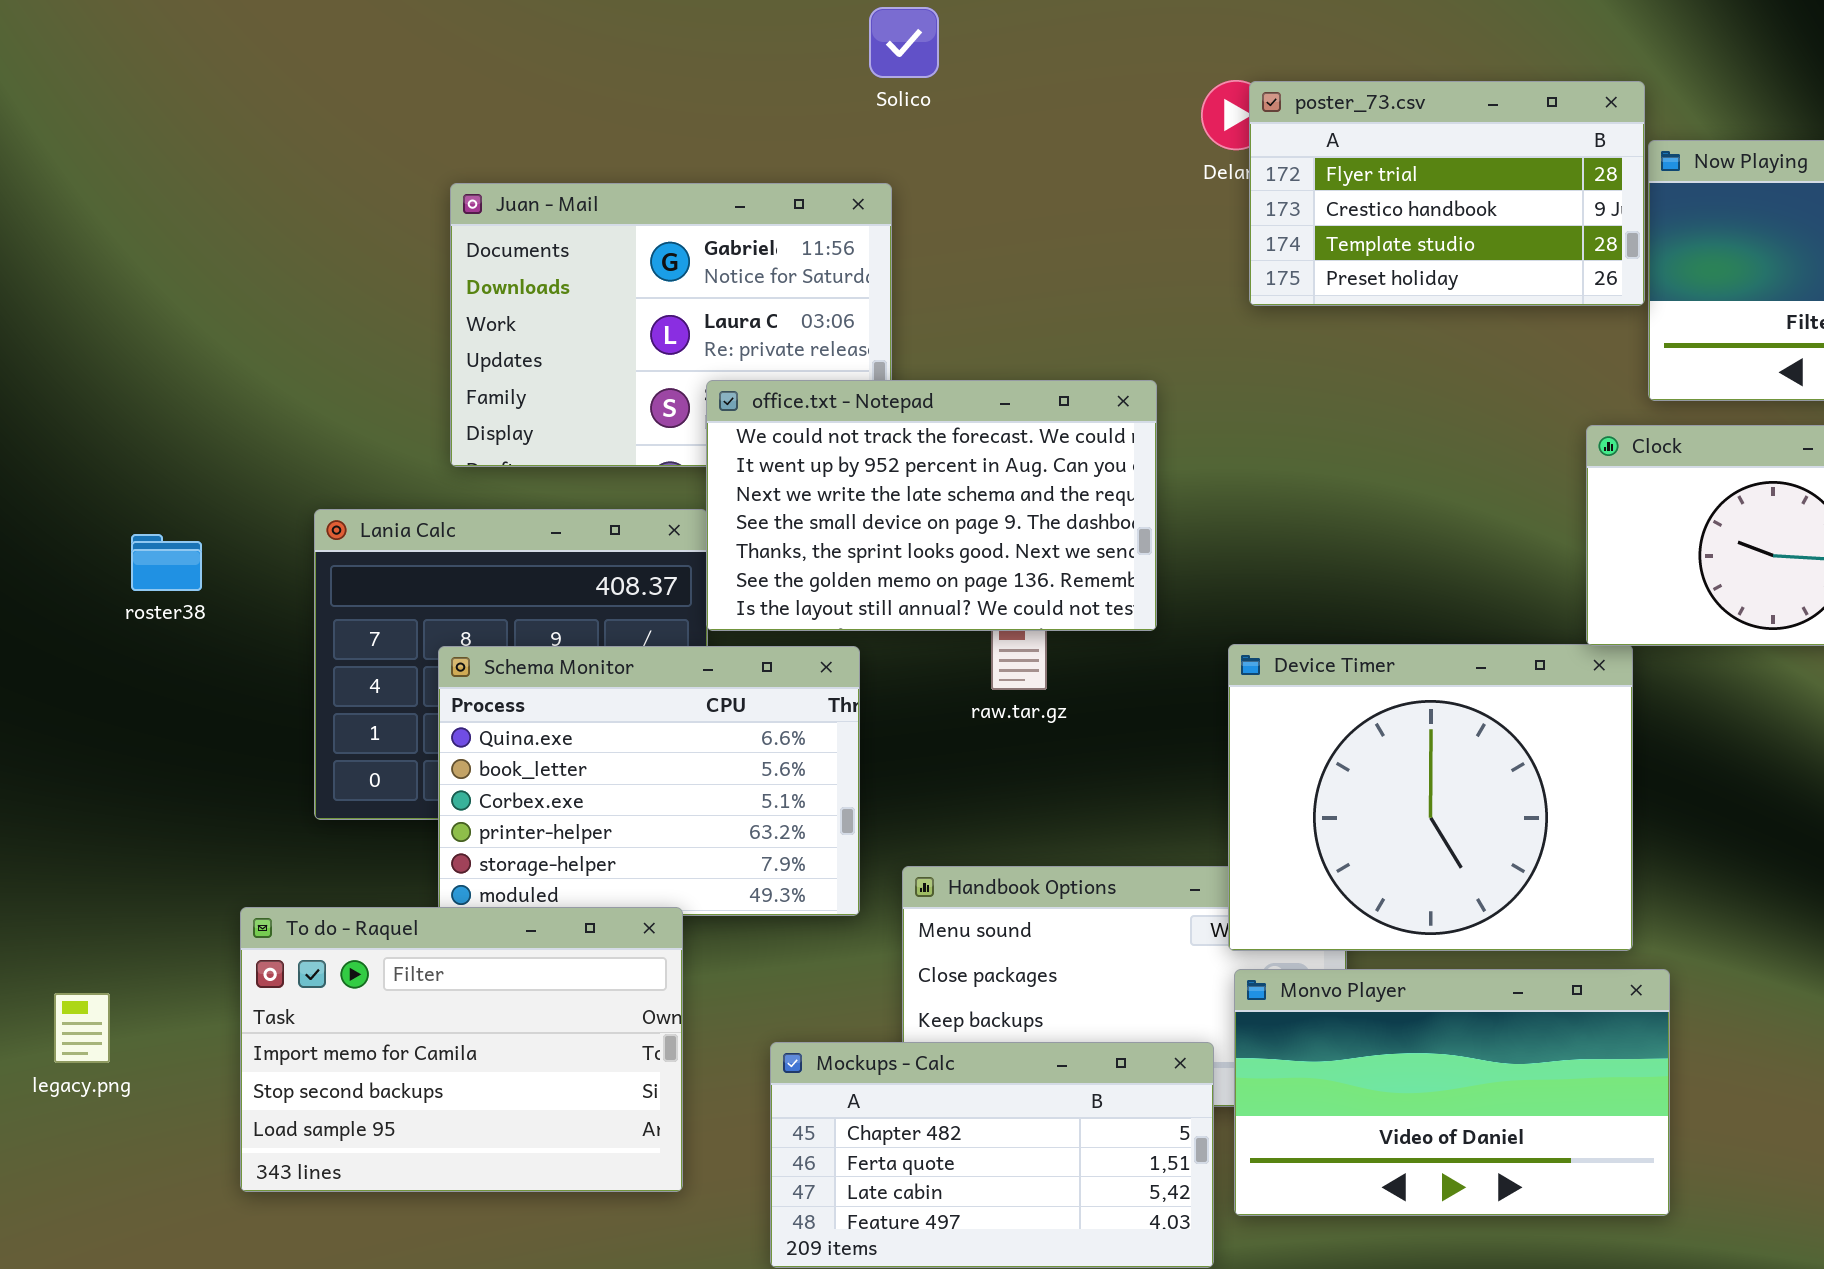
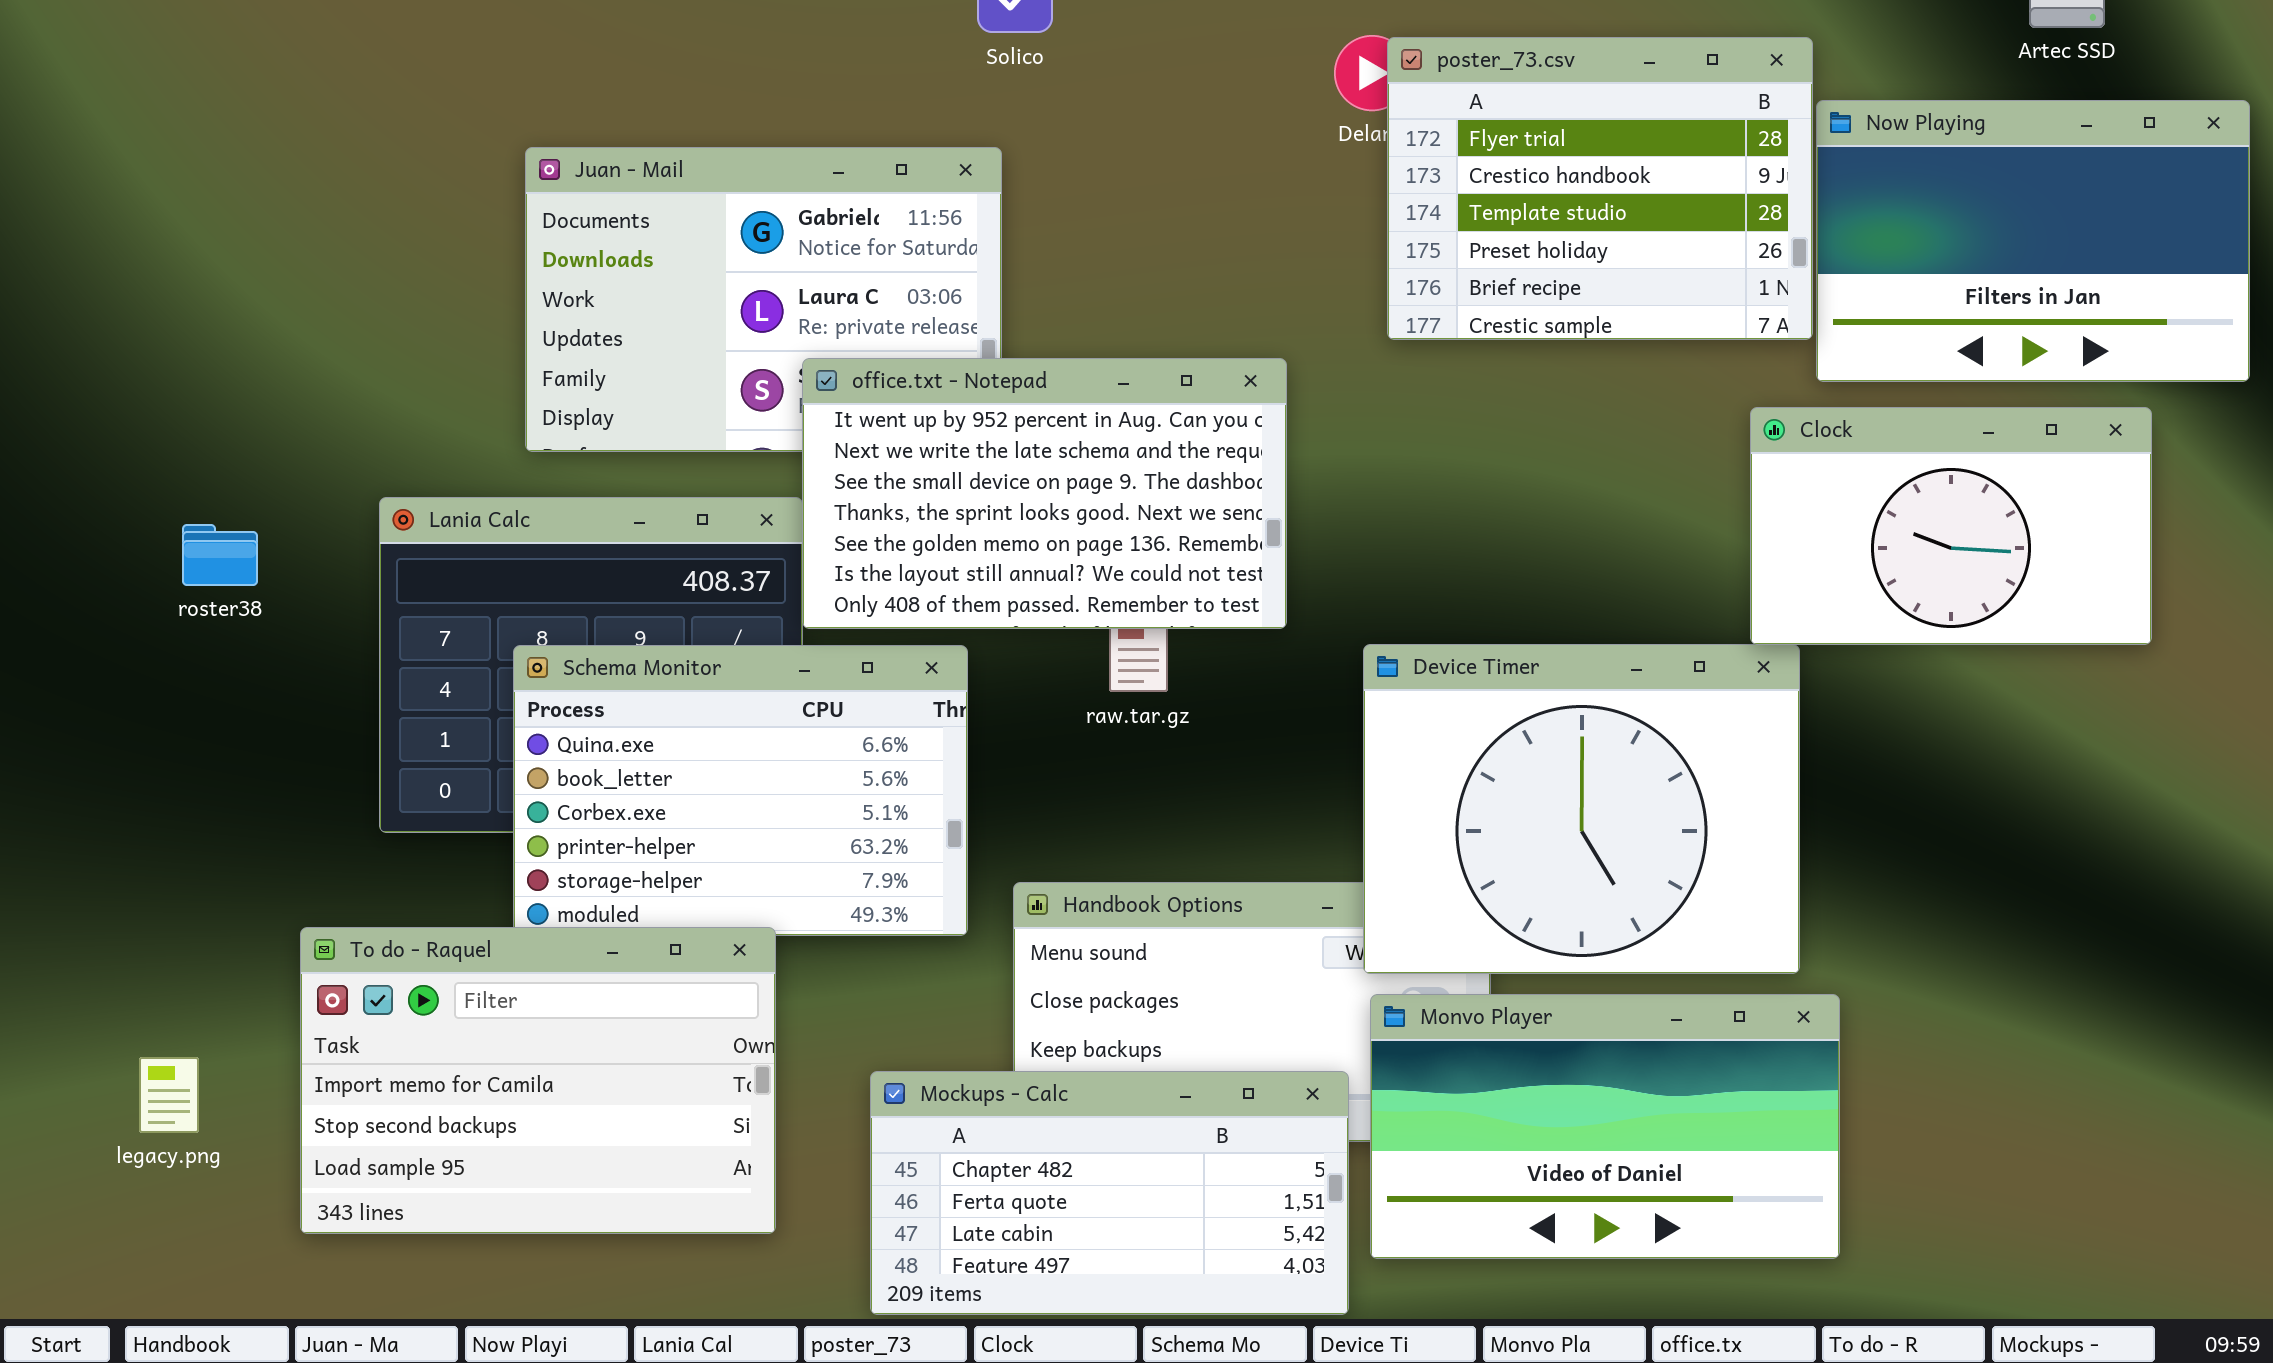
poster_73.csv: [1249,81,1645,306] -> [1387,37,1813,340], resized
office.txt - Notepad: [706,380,1157,631] -> [802,358,1287,629], scrolled down 1 row
legacy.png: [54,993,110,1063] -> [139,1057,199,1133], moved

